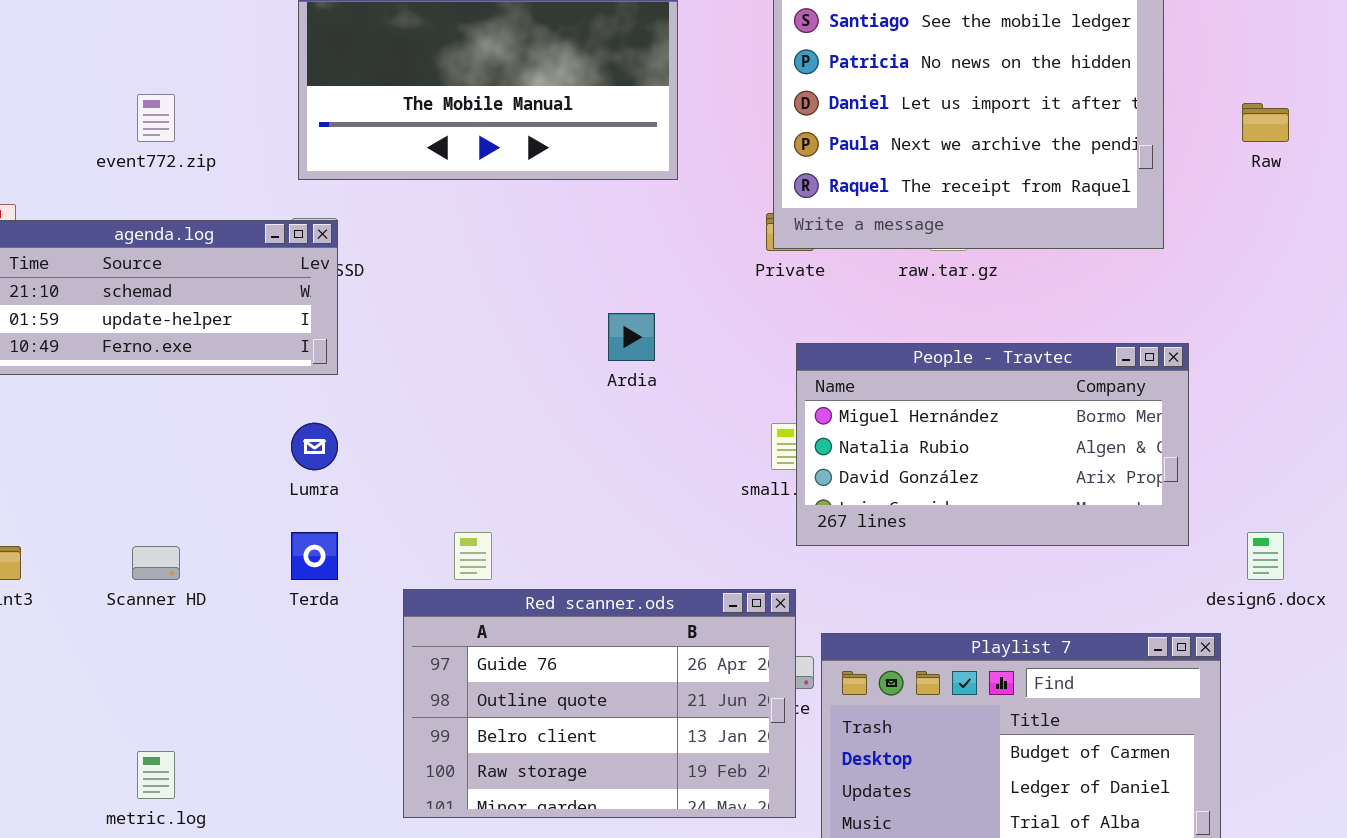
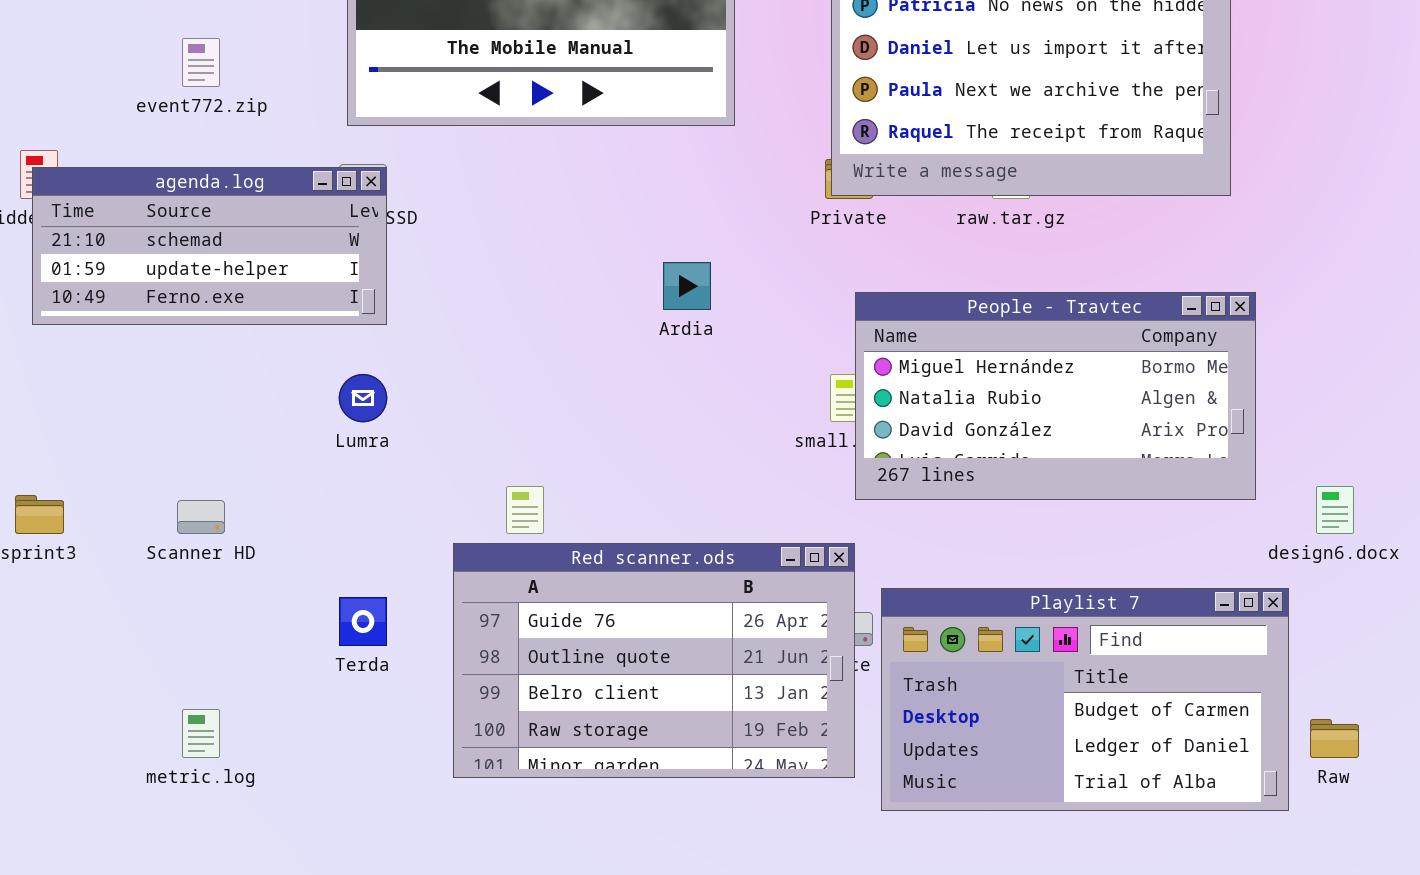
Raw: [1242,103,1289,142] -> [1310,719,1359,758], moved
Terda: [291,532,338,580] -> [339,597,387,646], moved

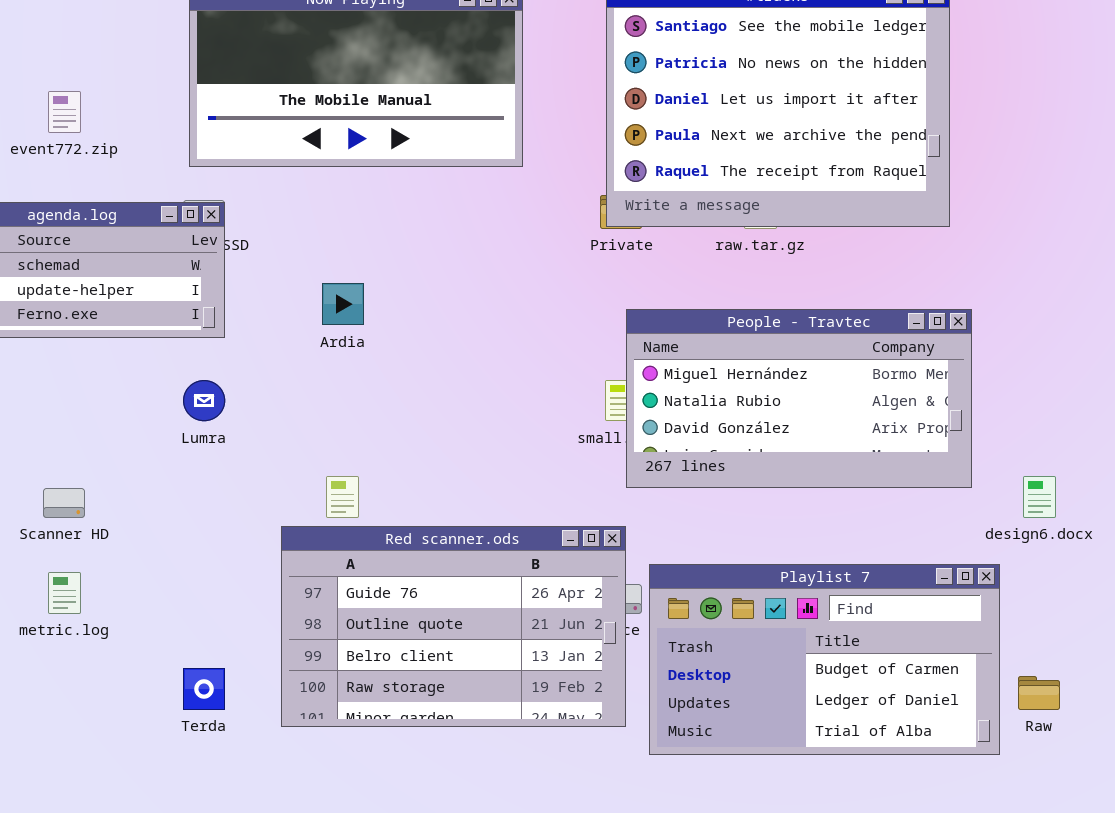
Ardia: [663,262,711,310] -> [322,283,364,325], moved
Terda: [339,597,387,646] -> [183,668,225,710], moved
metric.log: [182,709,220,758] -> [48,572,81,614], moved

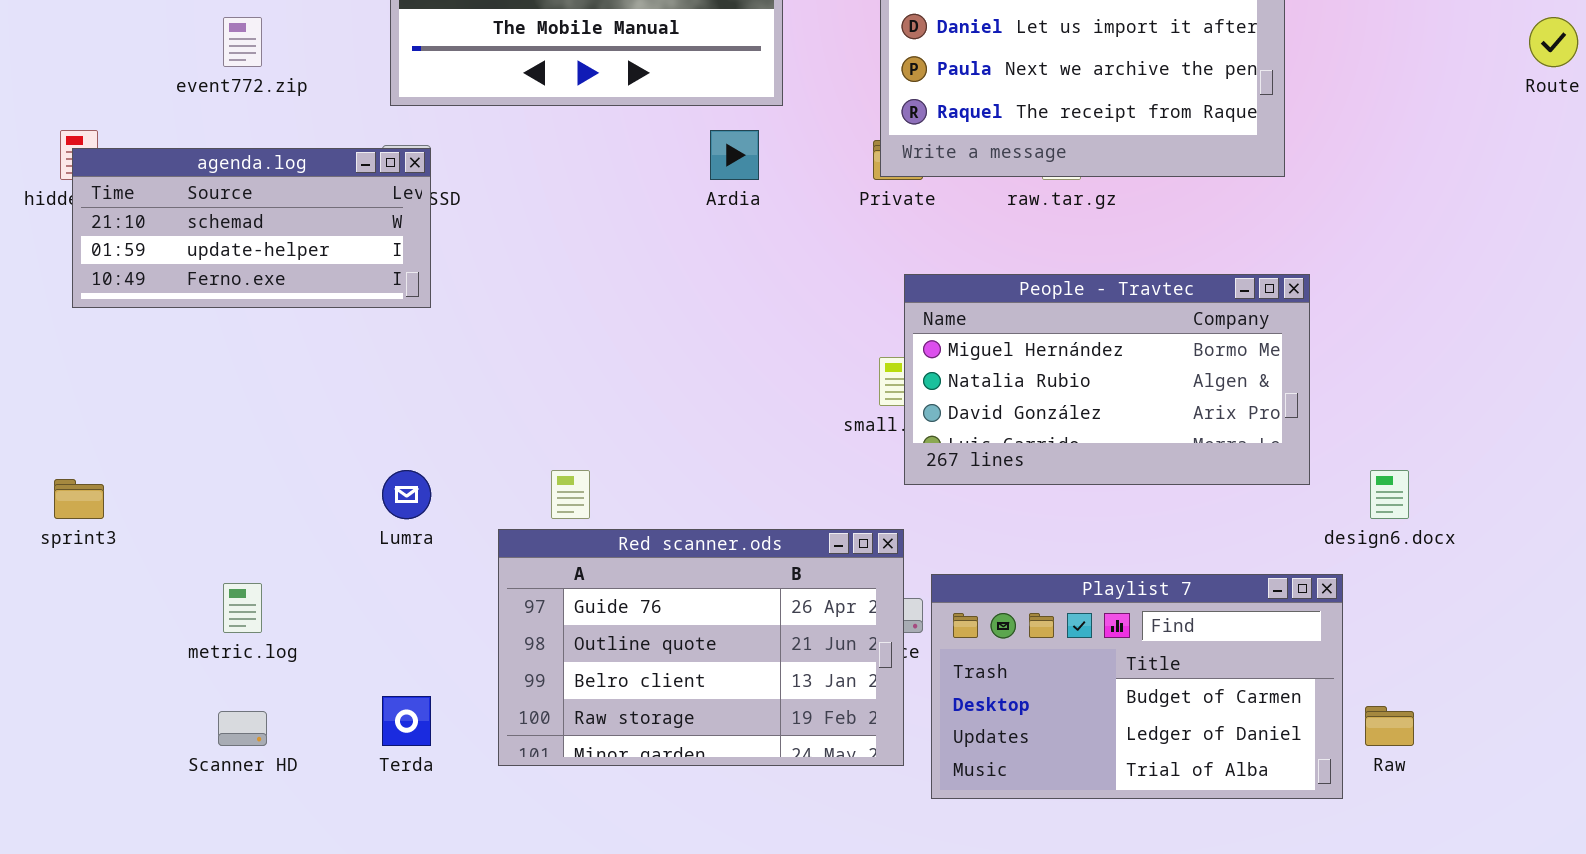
Ardia: [322,283,364,325] -> [710,130,759,180], moved
Lumra: [183,380,225,421] -> [382,470,431,519], moved
Scanner HD: [43,488,85,518] -> [218,711,267,746], moved

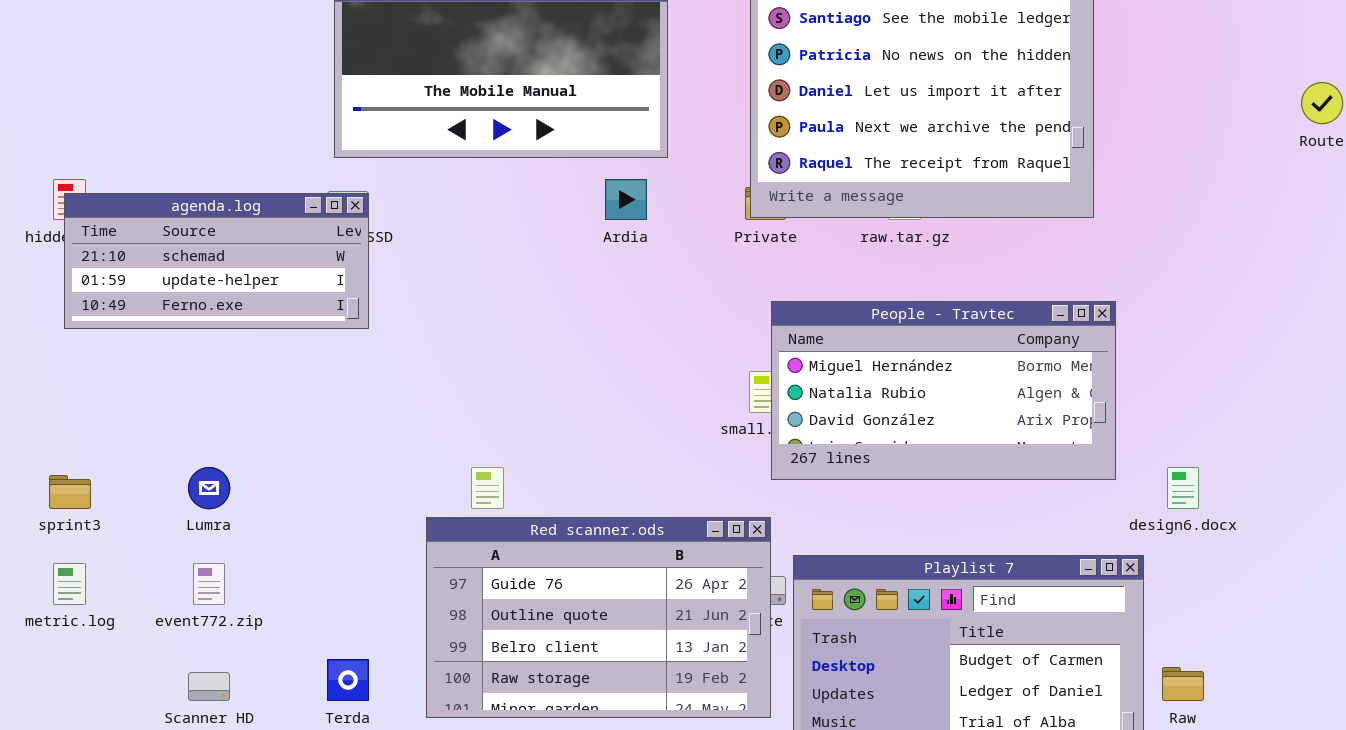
event772.zip: [223,17,262,67] -> [193,563,225,605], moved
Lumra: [382,470,431,519] -> [188,467,230,509], moved
metric.log: [223,583,262,633] -> [53,563,86,605], moved

